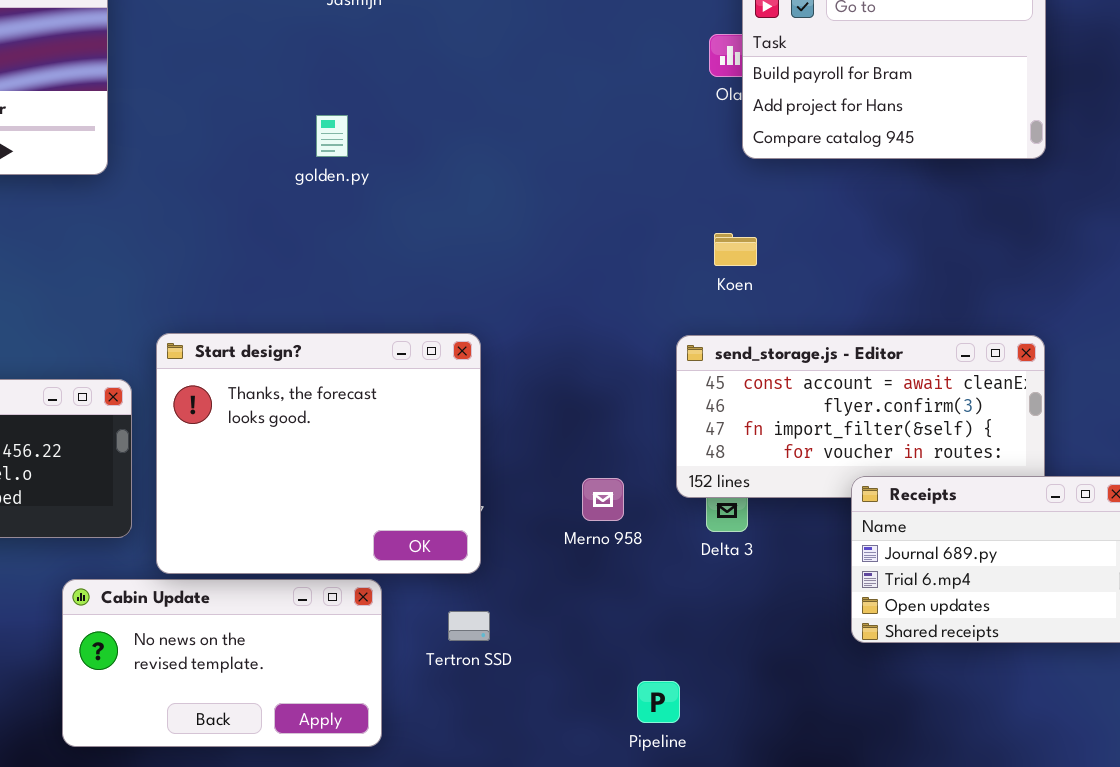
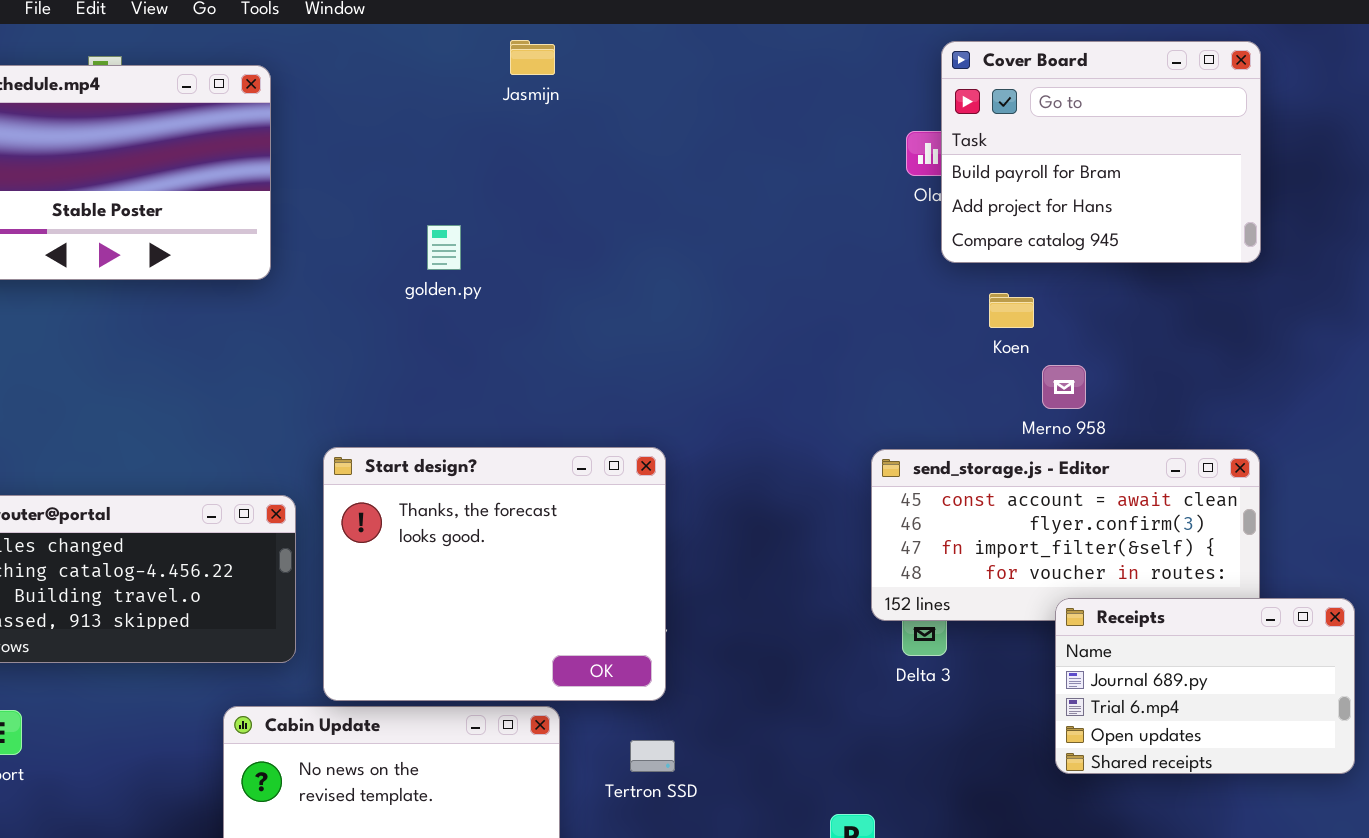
golden.py: [316,115,348,157] -> [427,225,461,270], moved
Koen: [714,233,757,266] -> [989,293,1034,328], moved
Merno 958: [582,478,624,521] -> [1042,365,1086,409], moved

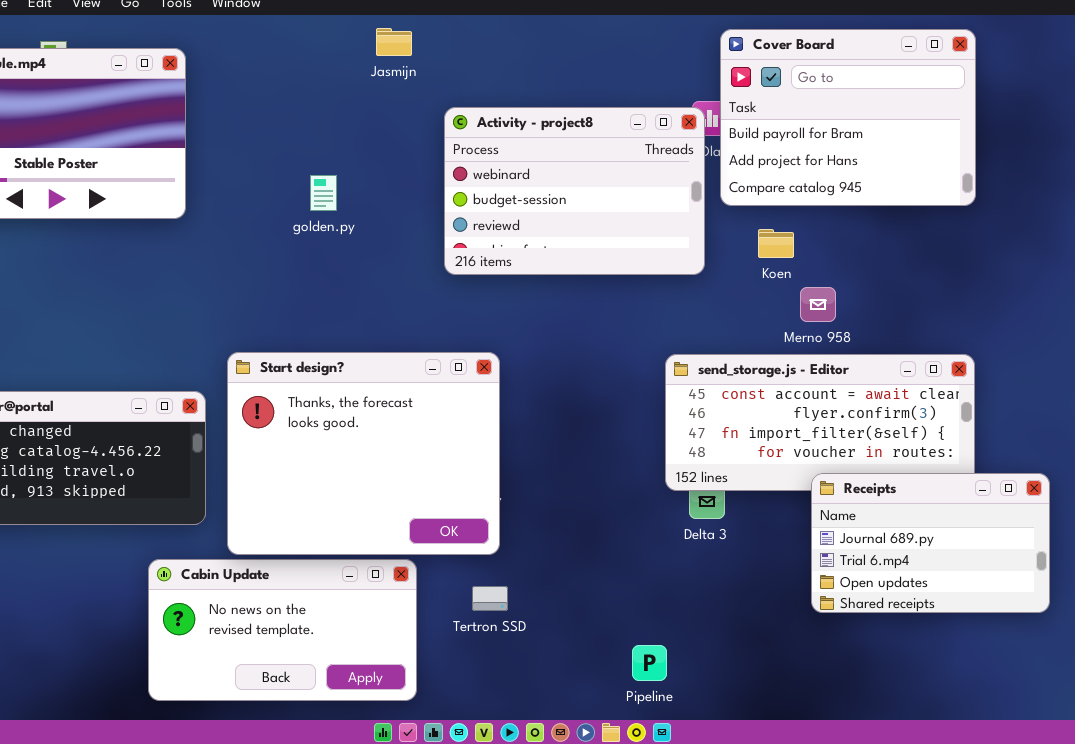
Activity - project8: none -> [444,107,705,275], opened

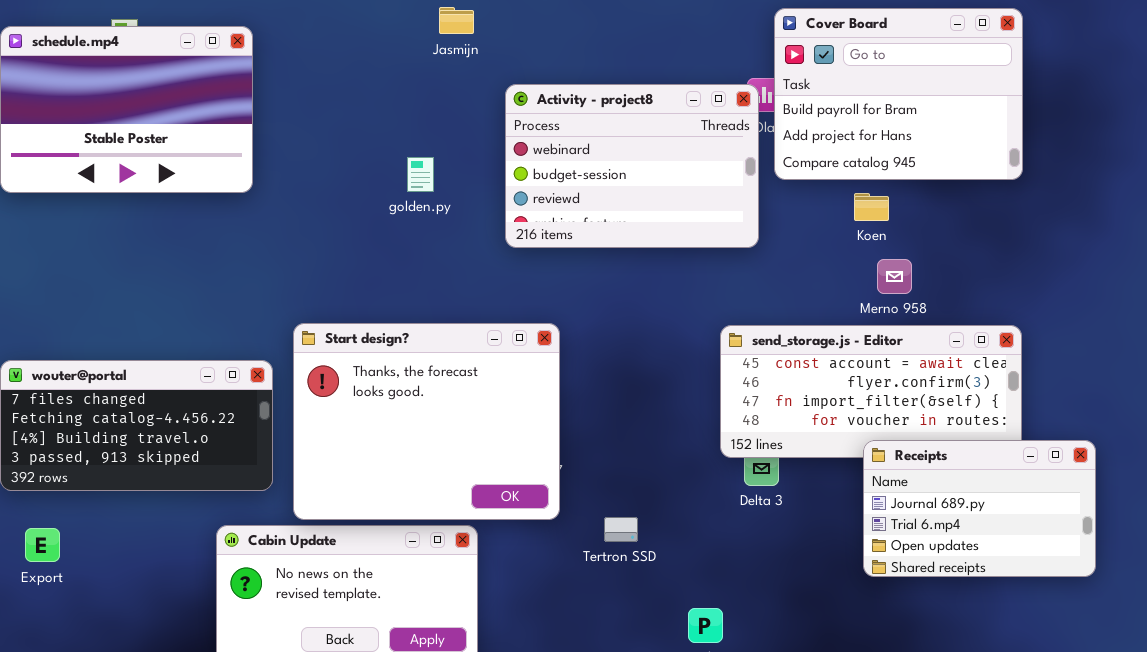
golden.py: [310,175,337,211] -> [407,157,434,192], moved
Koen: [758,229,794,258] -> [854,193,889,221], moved
Merno 958: [800,287,836,322] -> [877,259,912,294], moved
Tertron SSD: [472,586,508,611] -> [604,517,638,542], moved

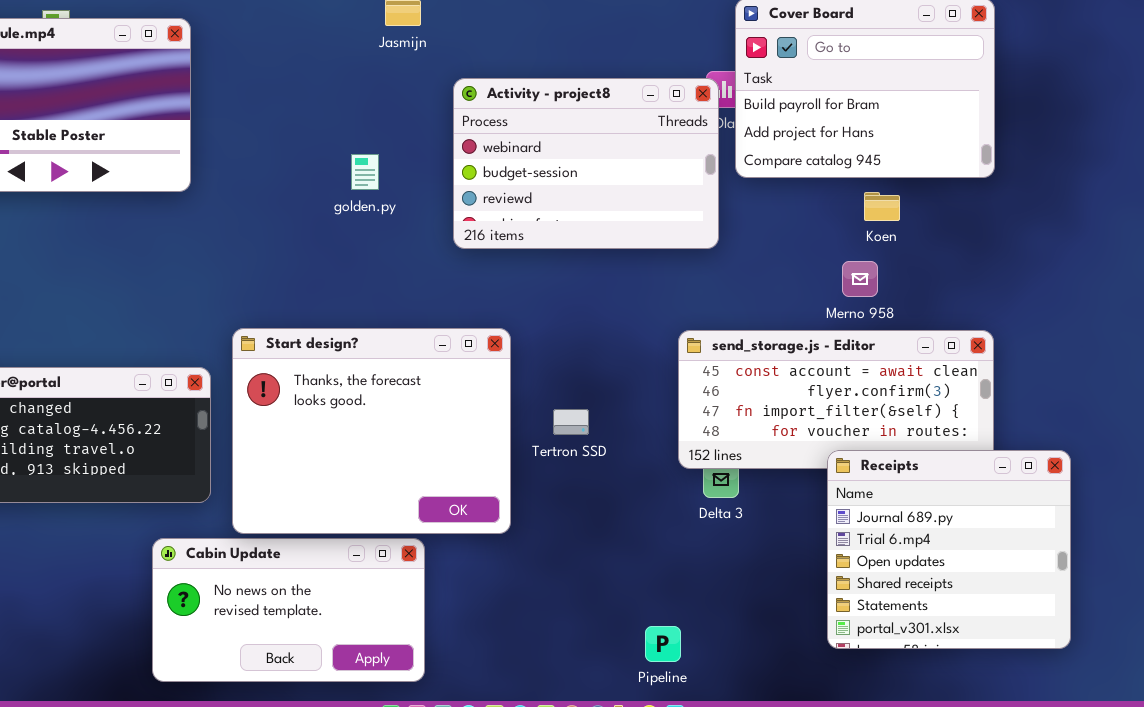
Koen: [854,193,889,221] -> [864,192,900,221], moved
Receipts: [863,440,1096,577] -> [827,450,1071,649], resized
Tertron SSD: [604,517,638,542] -> [553,409,589,435], moved

